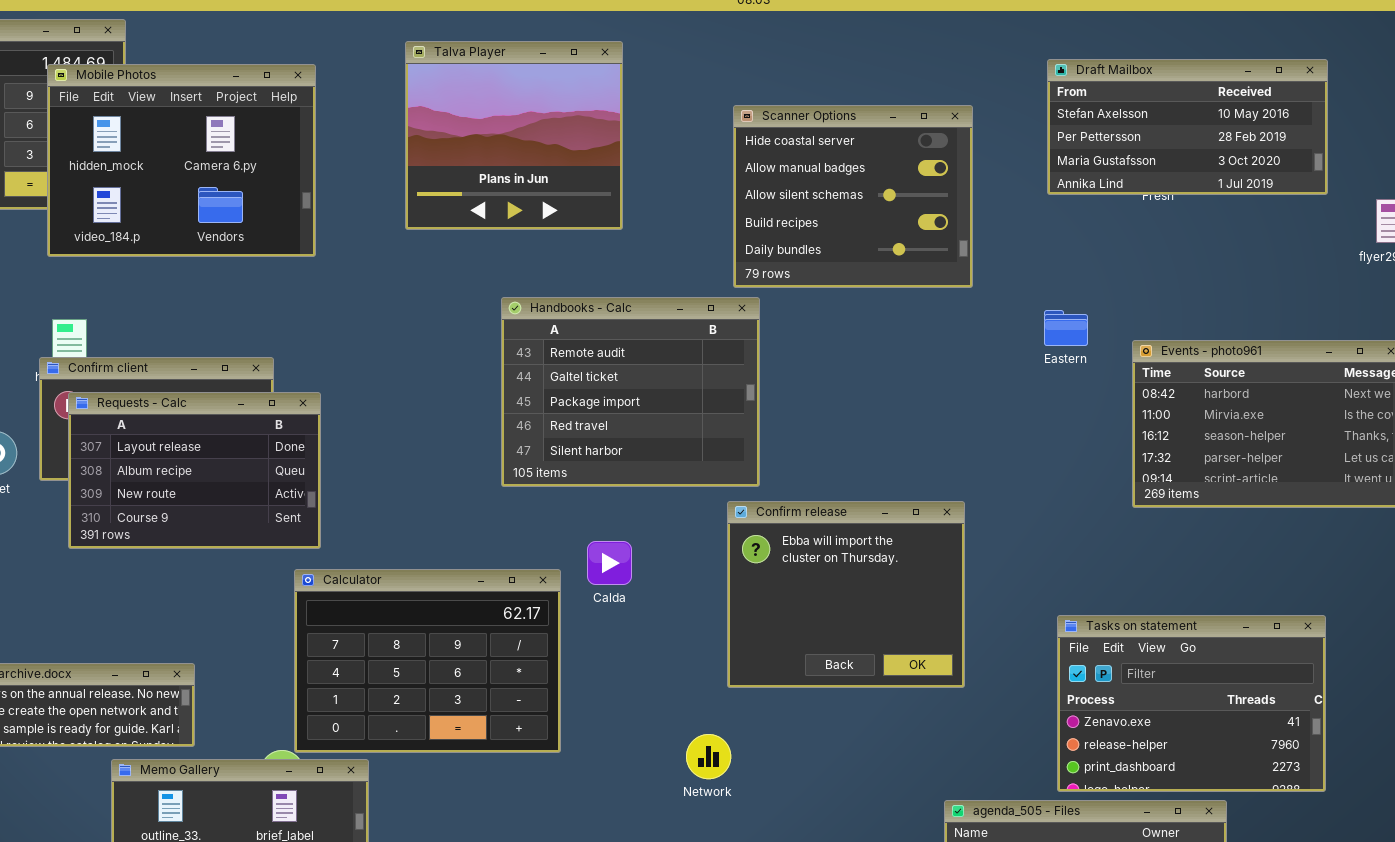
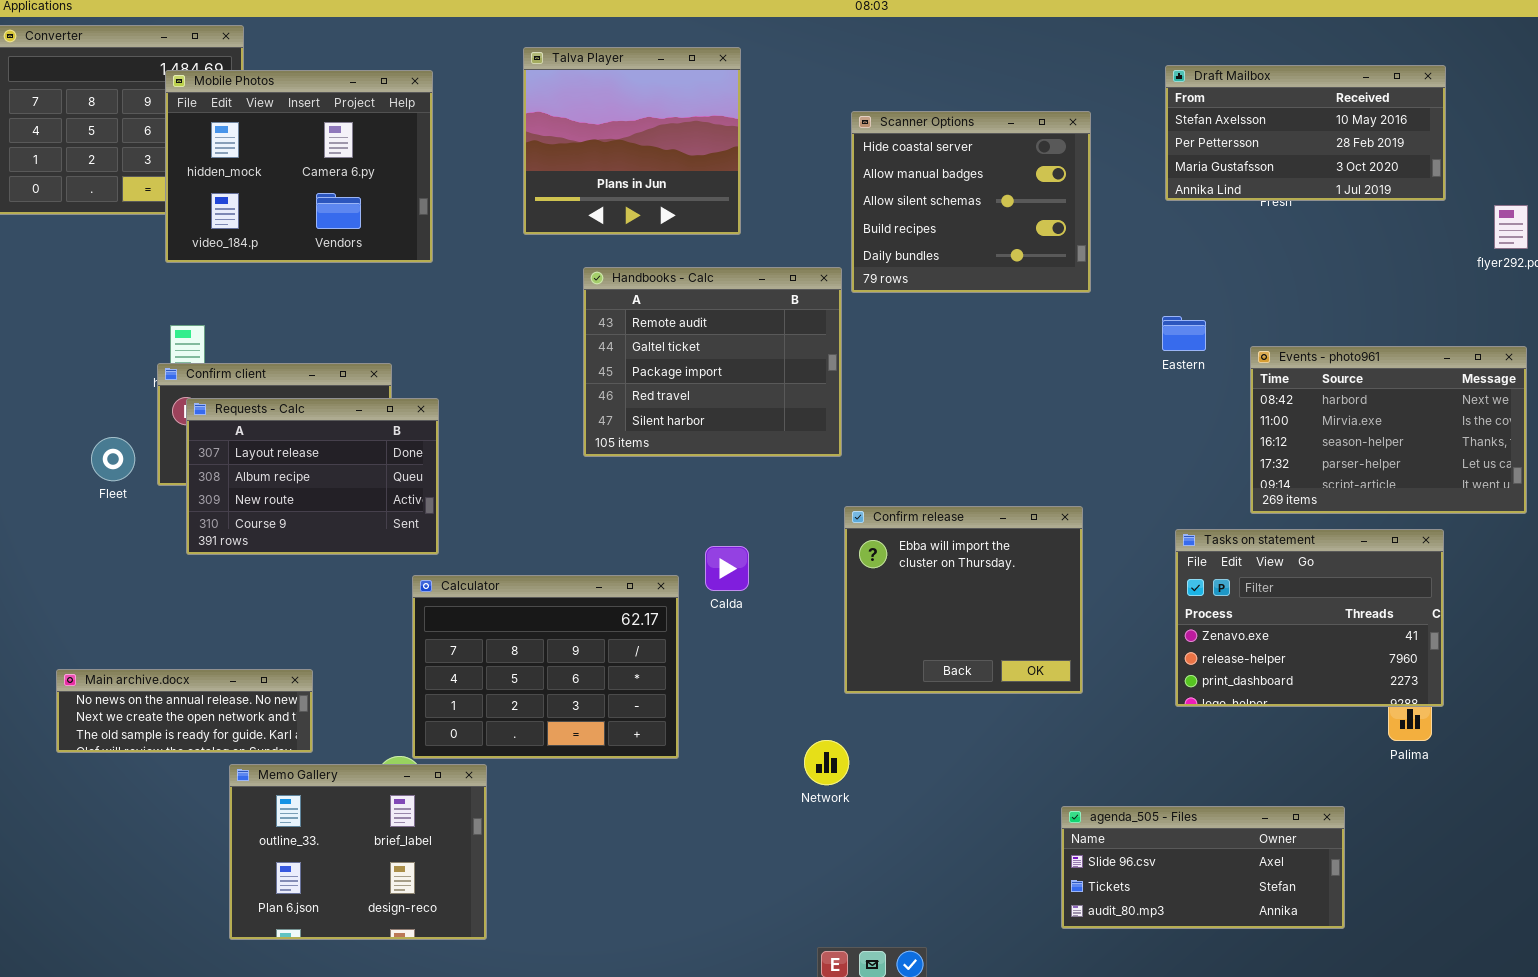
Handbooks - Calc: [501,297,760,487] -> [583,267,842,457], moved
Tasks on statement: [1057,615,1326,792] -> [1175,529,1444,707], moved

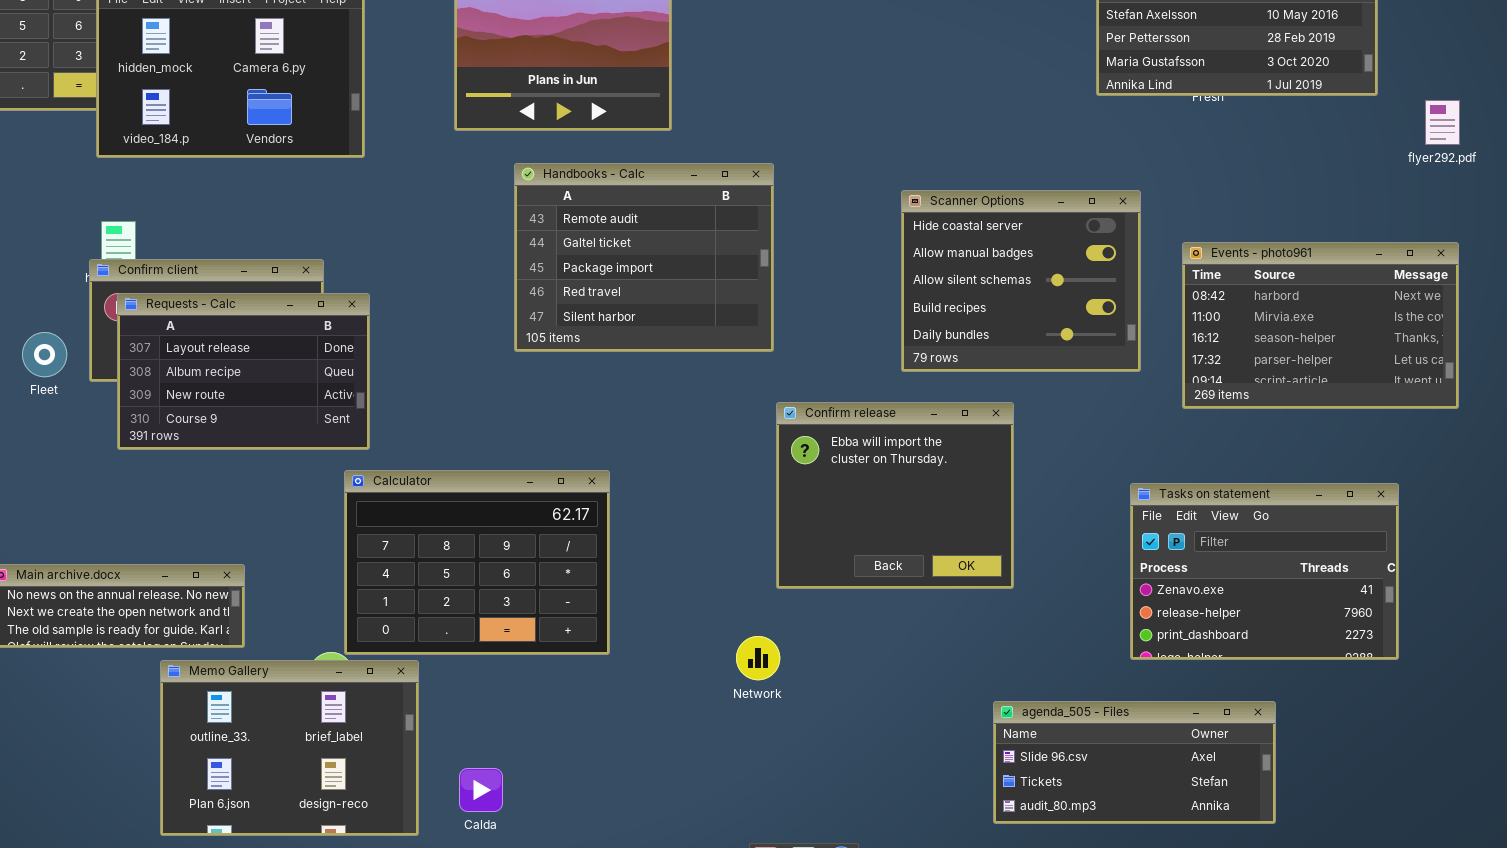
Scanner Options: [851,111,1091,293] -> [901,190,1141,372], moved
Tasks on statement: [1175,529,1444,707] -> [1130,483,1399,660], moved
Calda: [705,546,749,591] -> [459,768,503,812], moved

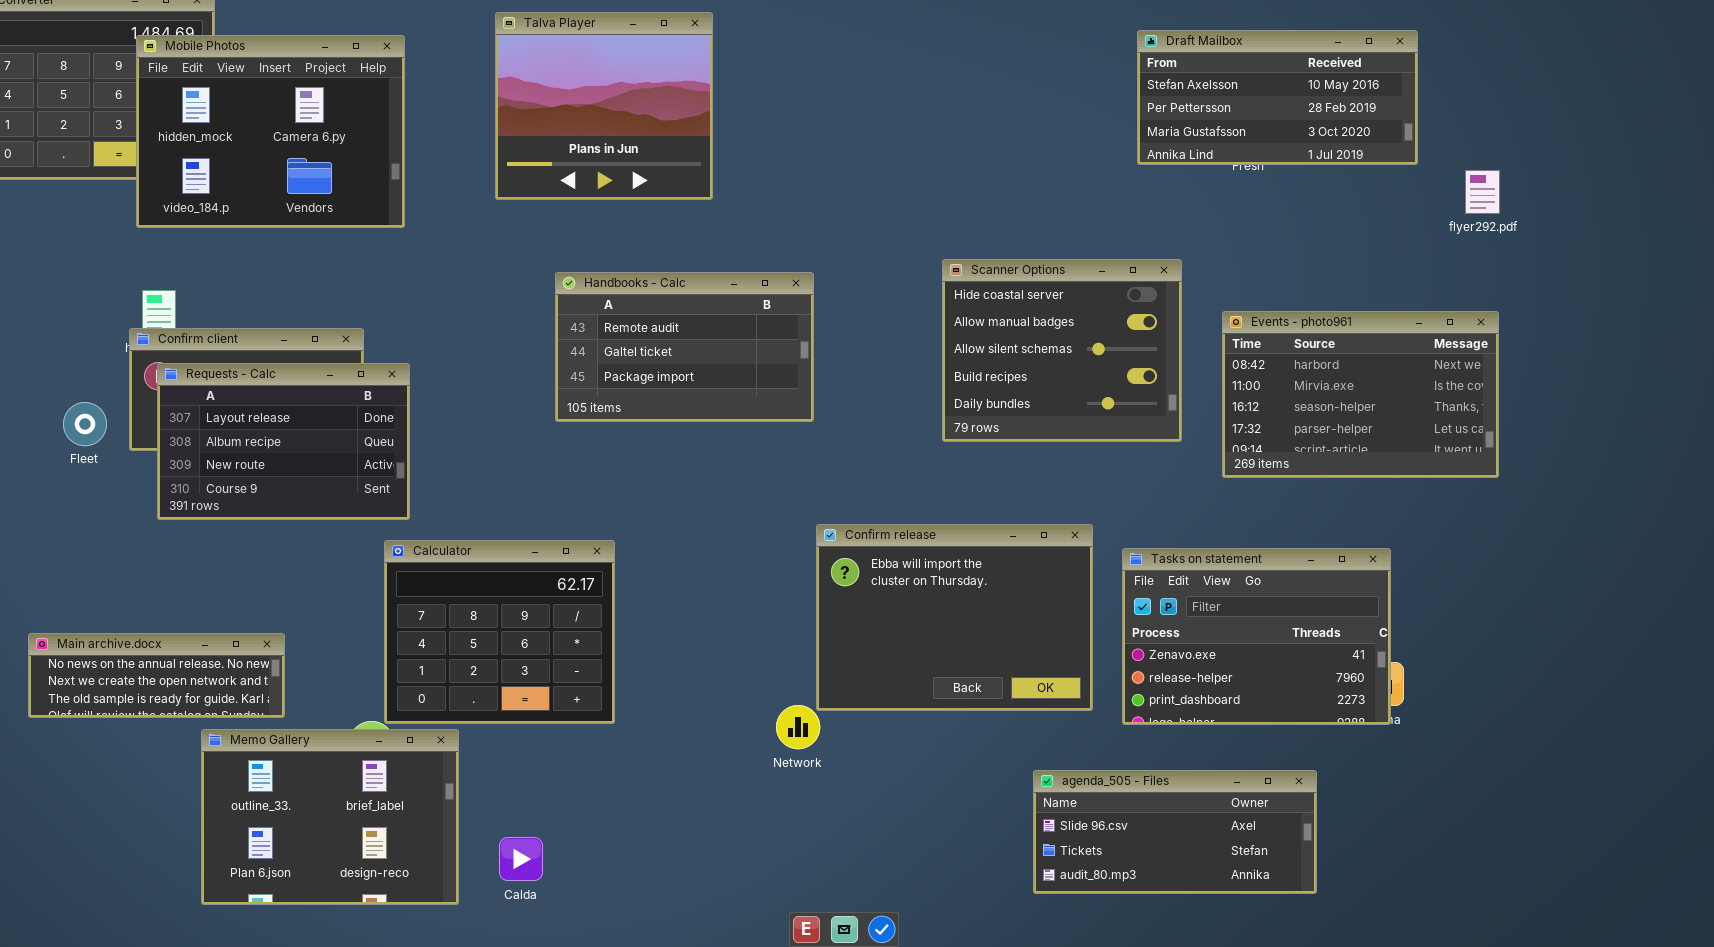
Handbooks - Calc: [514,163,774,352] -> [555,272,814,422], resized
Confirm release: [776,402,1014,589] -> [816,524,1093,711], moved, resized
Calculator: [344,470,610,655] -> [384,540,615,724], resized
Tasks on statement: [1130,483,1399,660] -> [1122,548,1391,725], moved

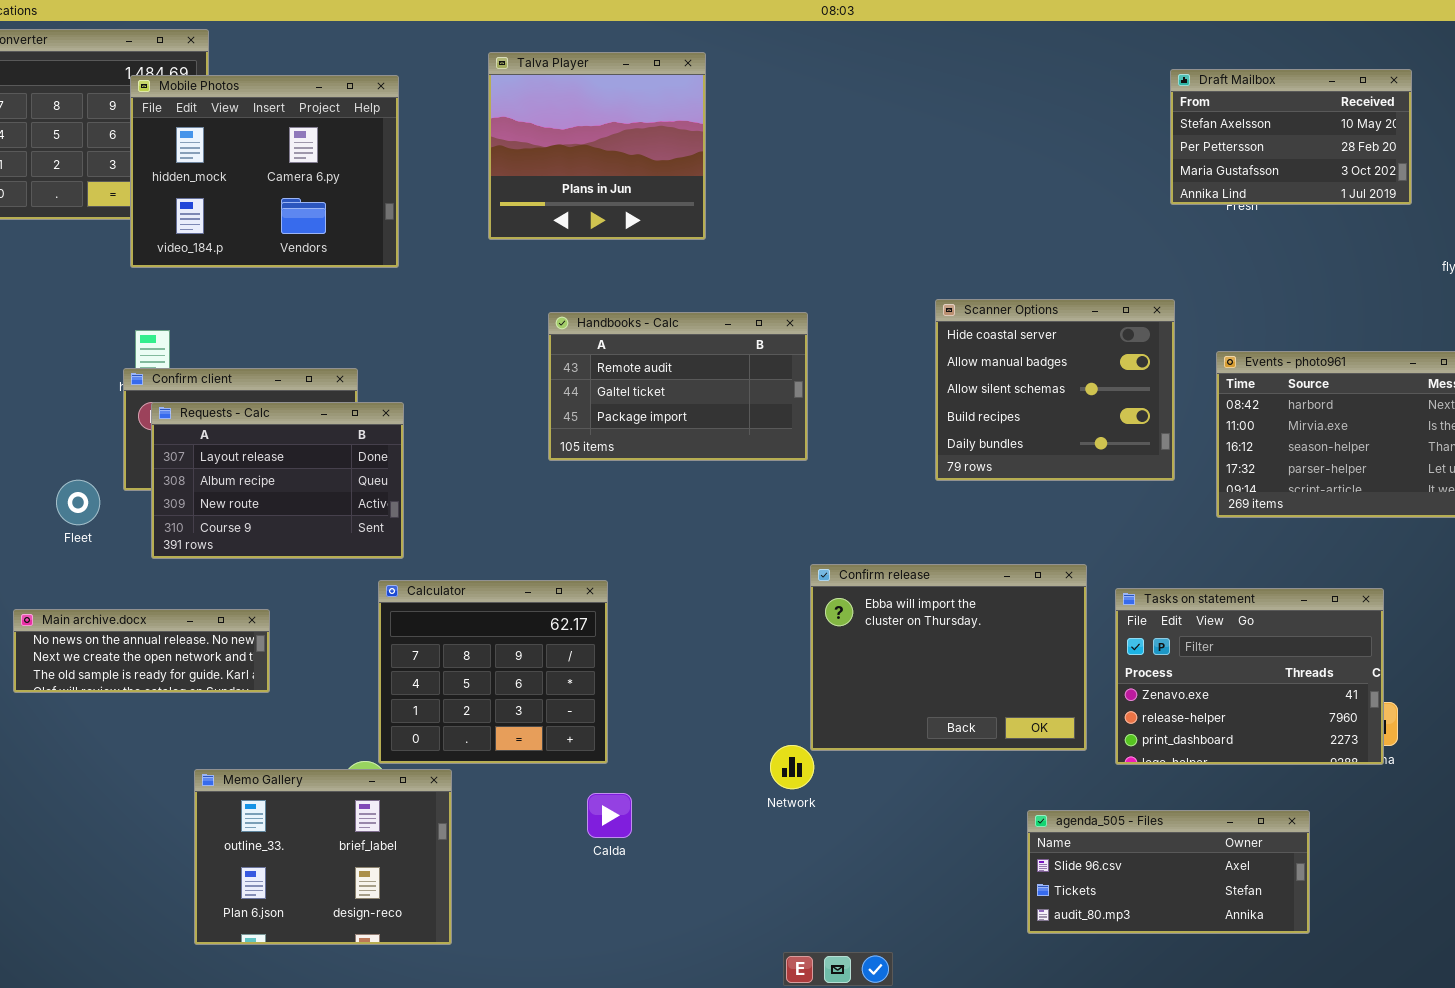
Draft Mailbox: [1137,30,1418,165] -> [1170,69,1412,205], resized
Fleet: [63,402,107,446] -> [56,480,100,525], moved
Main archive.docx: [28,633,285,718] -> [13,609,270,693], moved
Calda: [499,837,543,881] -> [587,793,632,838], moved

